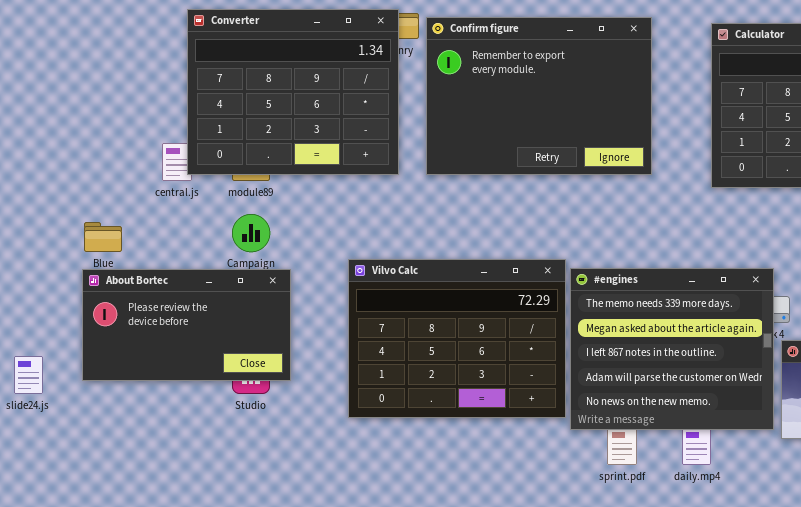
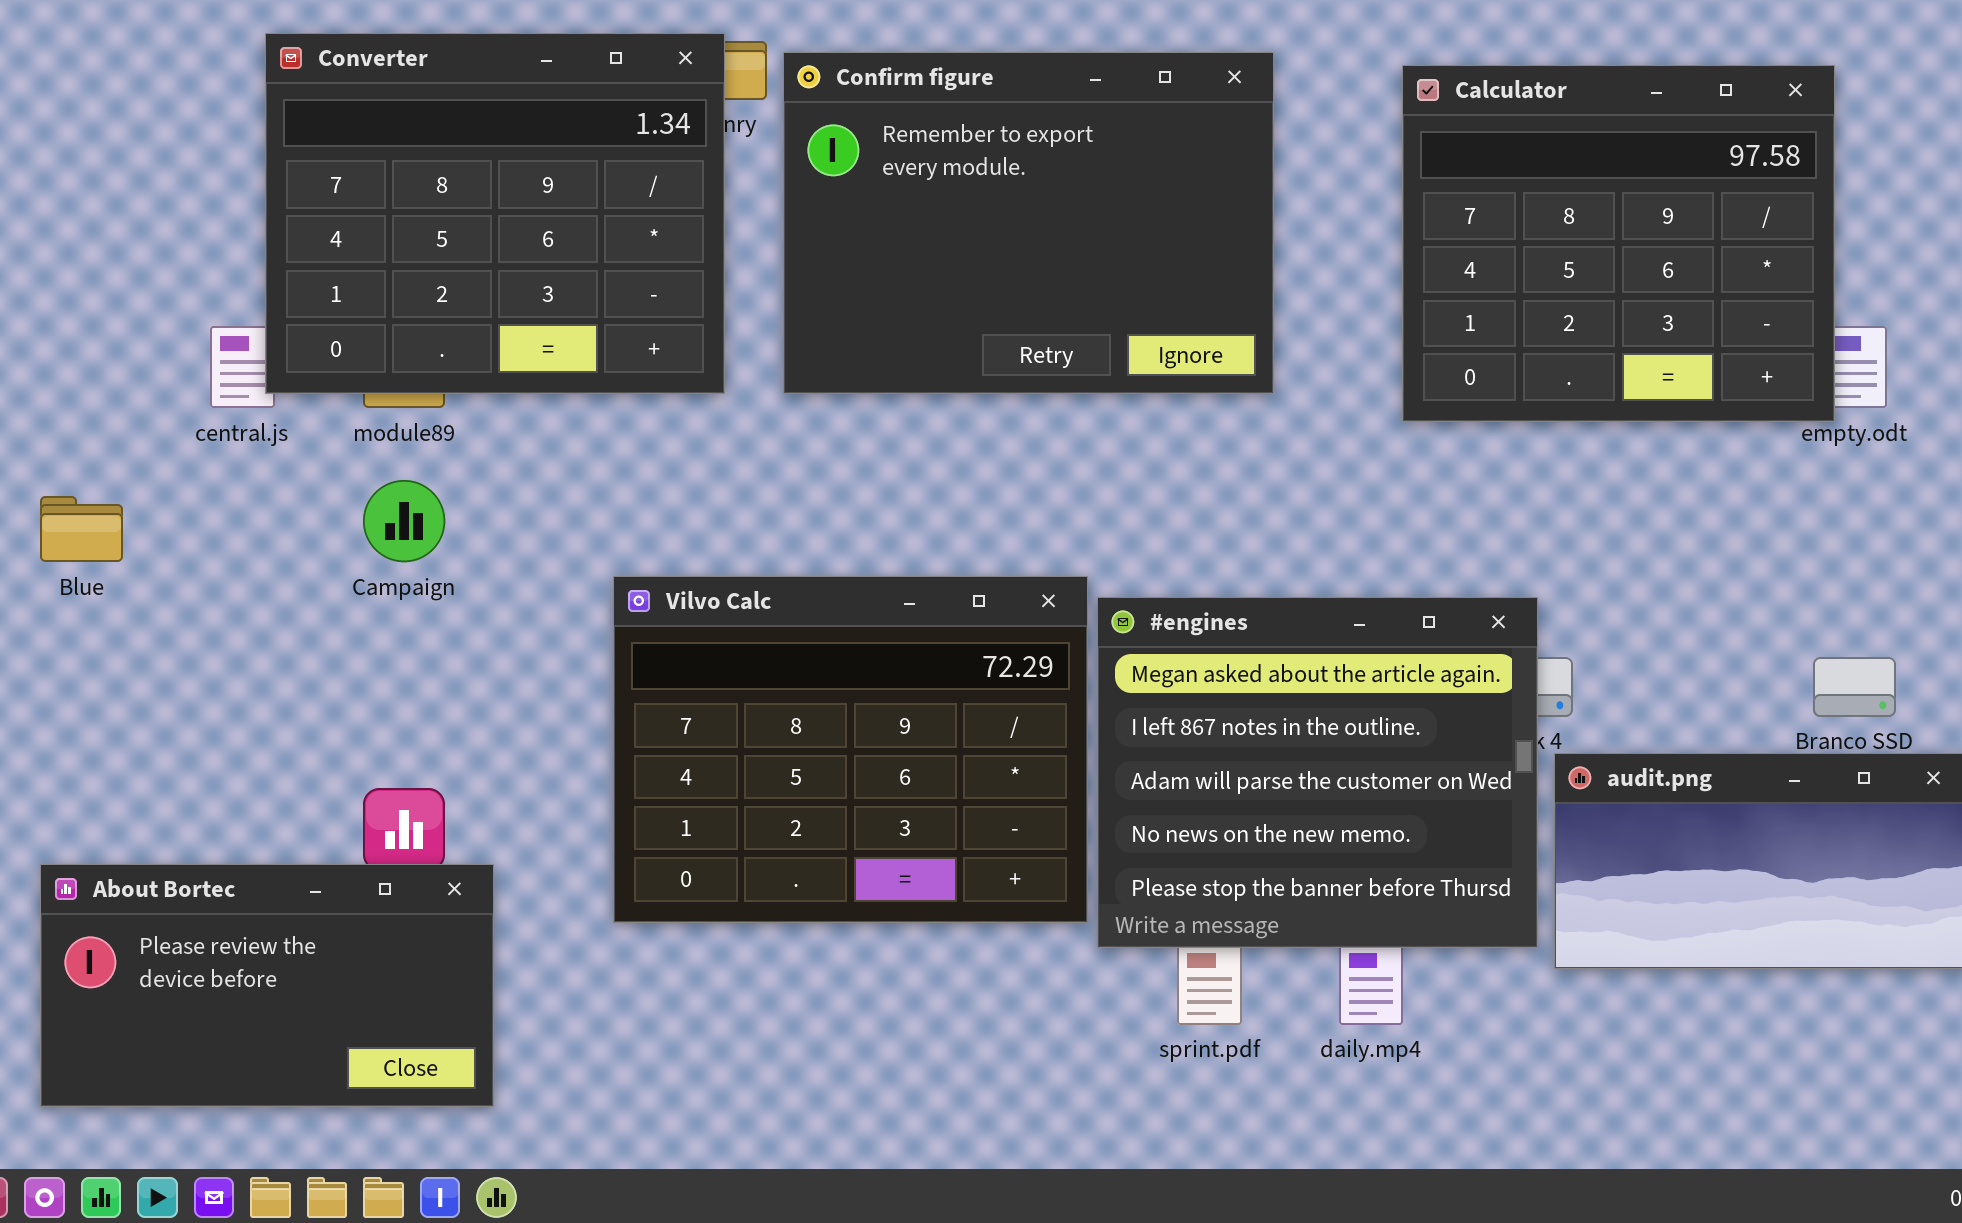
#engines: [570,268,774,430] -> [1097,597,1538,948], scrolled down 1 row
About Bortec: [82,269,291,381] -> [40,864,494,1107], moved

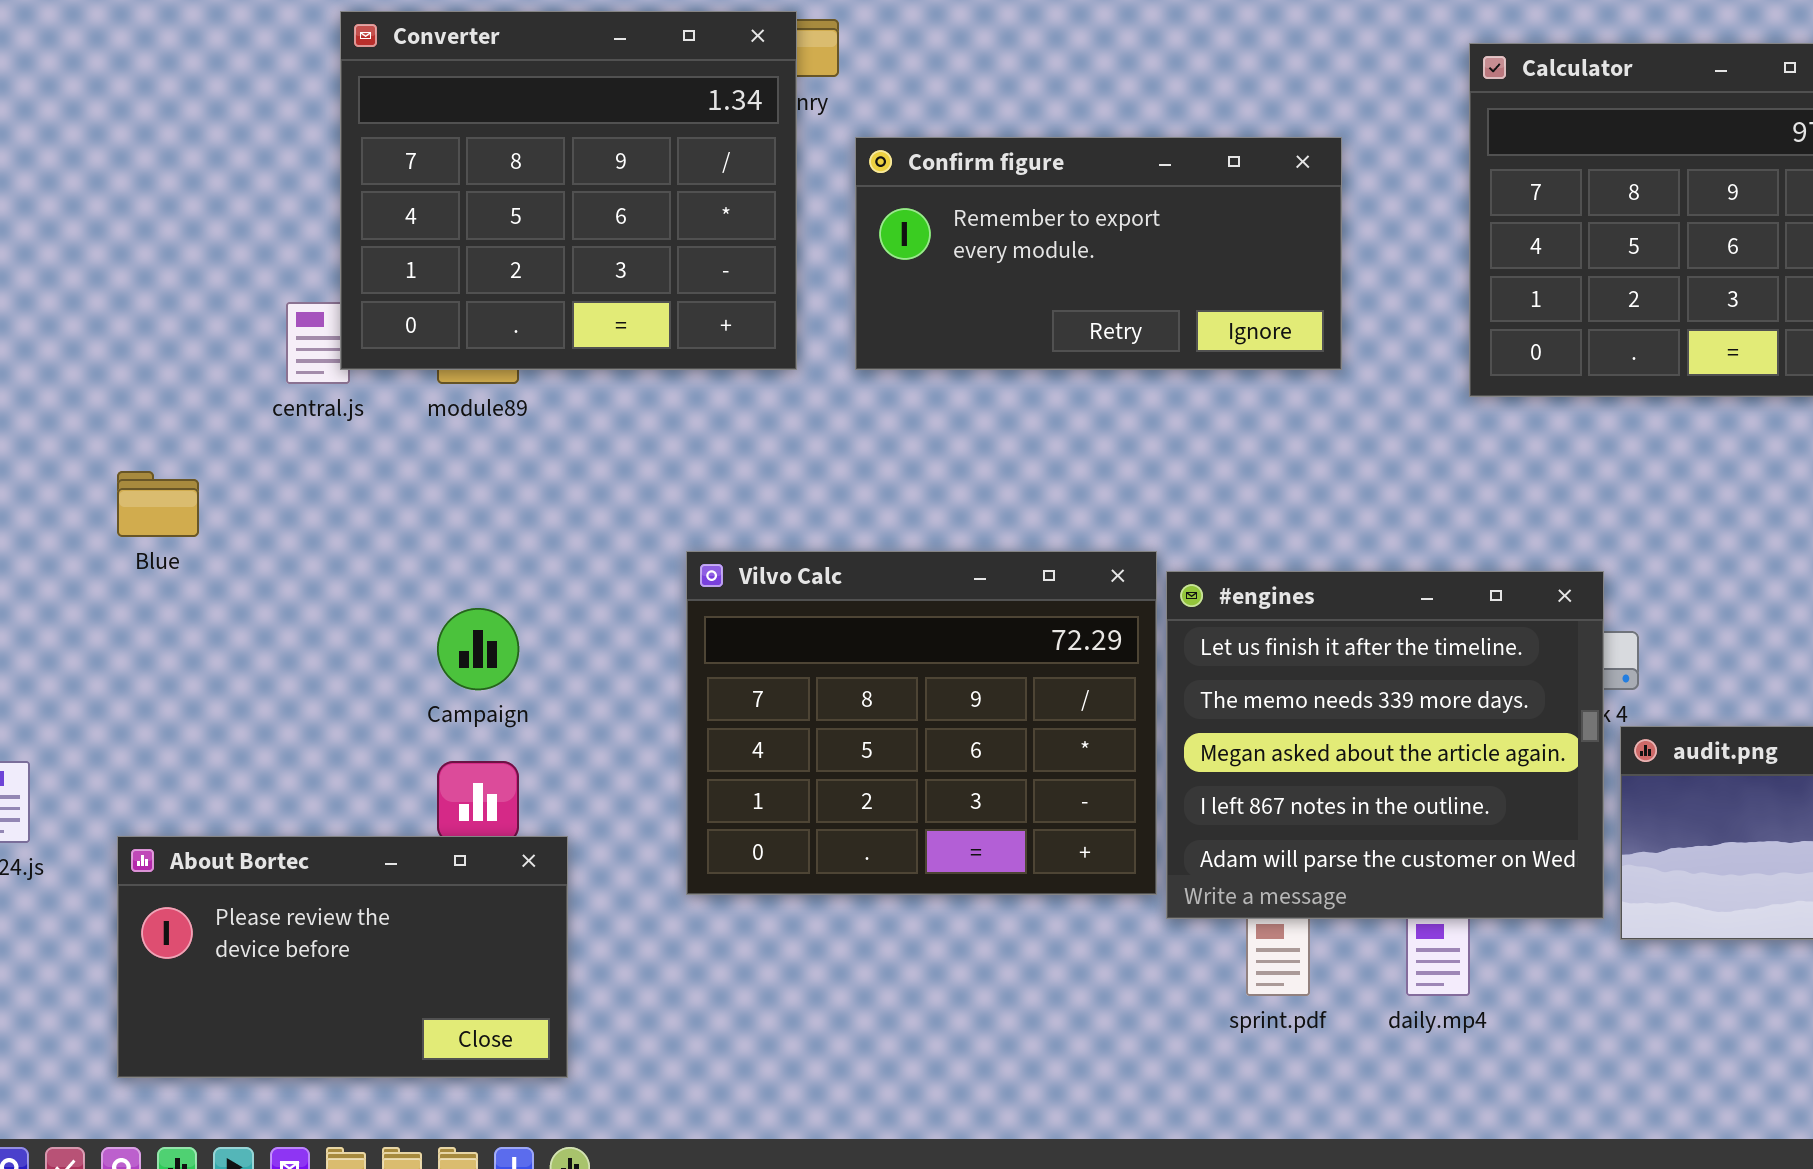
Confirm figure: [783,52,1274,394] -> [855,137,1342,370], resized
Campaign: [363,480,445,562] -> [437,608,519,690], moved
#engines: [1097,597,1538,948] -> [1166,571,1604,919], scrolled up 2 rows

